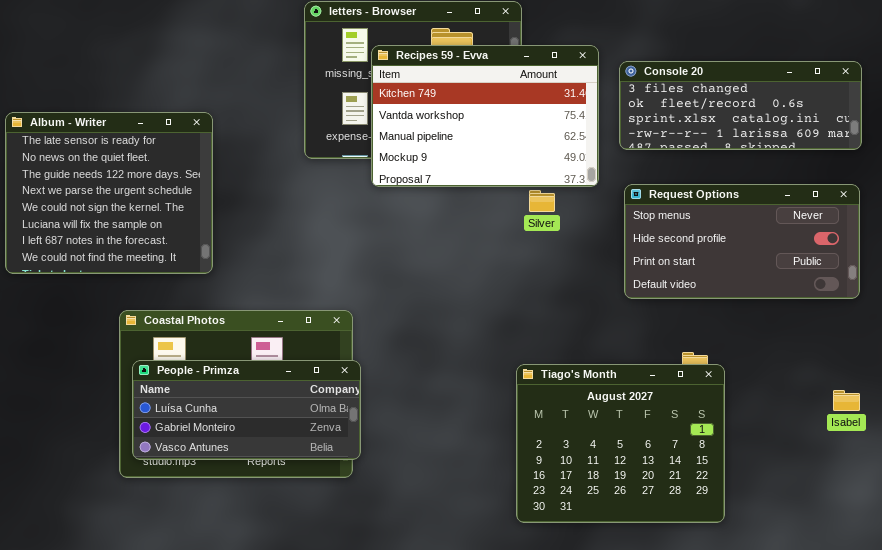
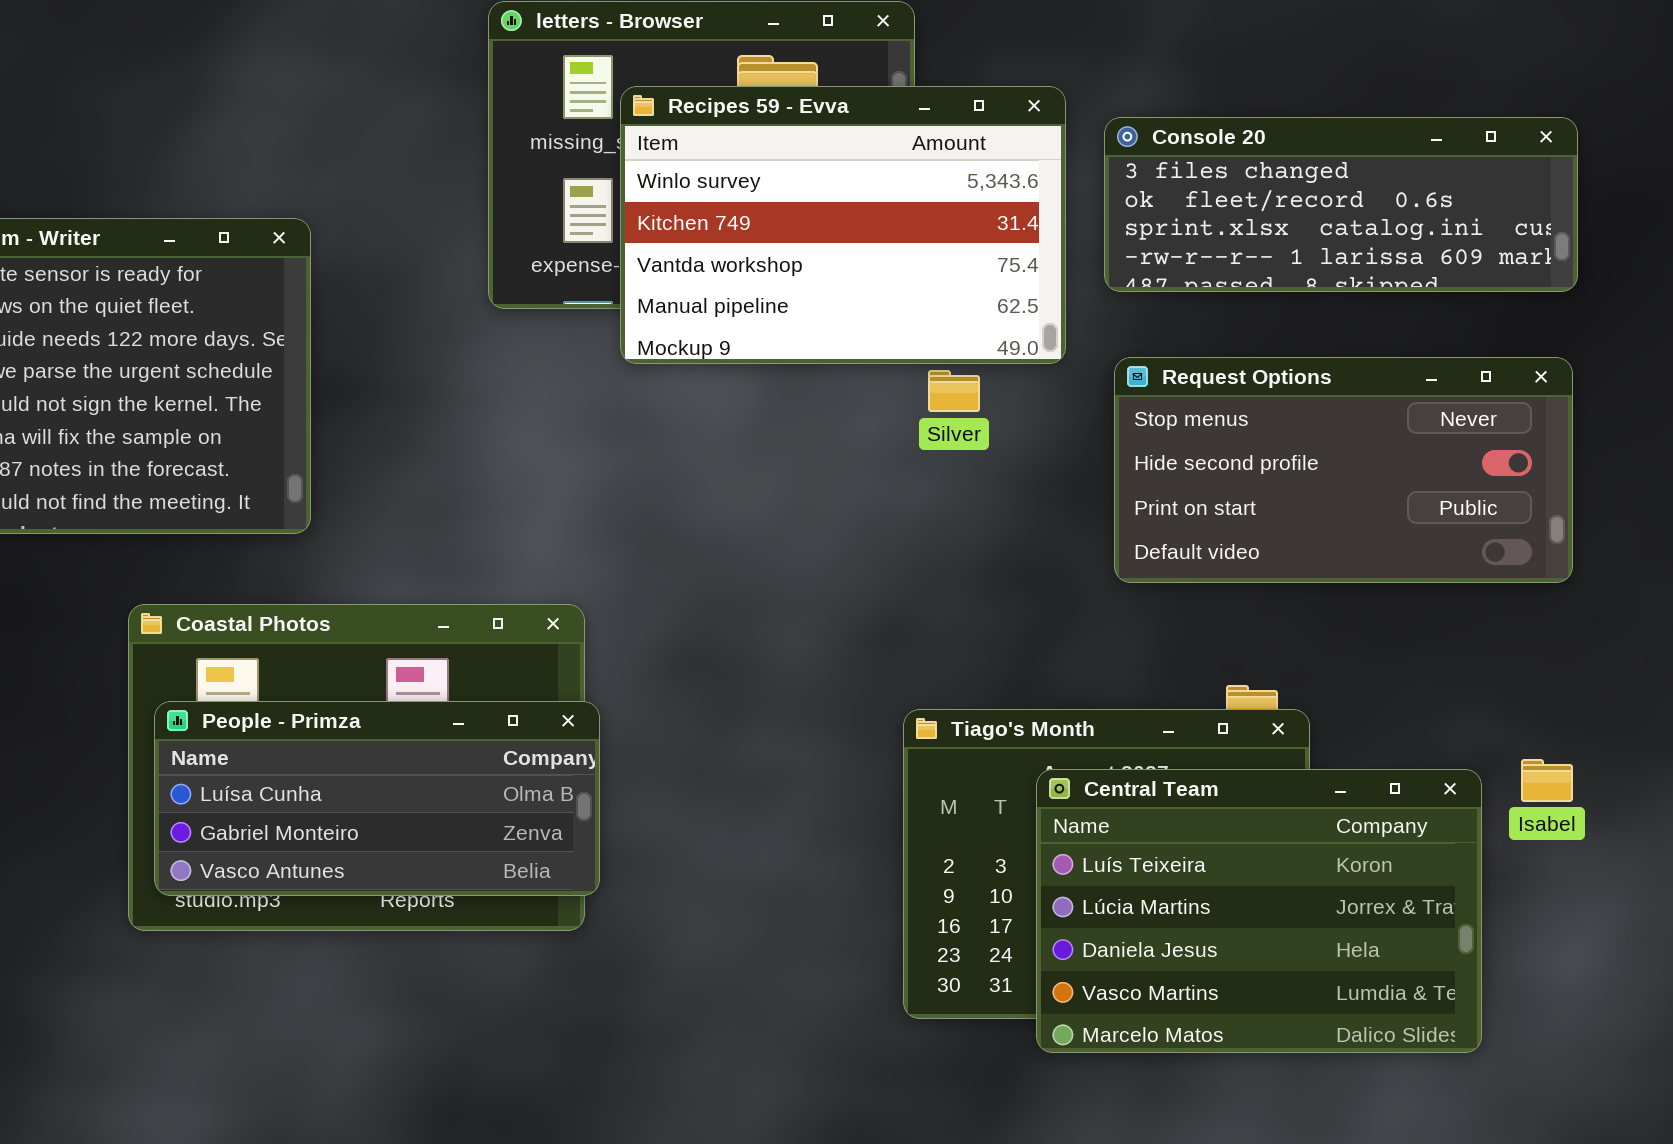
Recipes 59 - Evva: [371,45,599,187] -> [620,86,1066,364], scrolled up 1 row
Central Team: none -> [1036,769,1482,1053], opened

